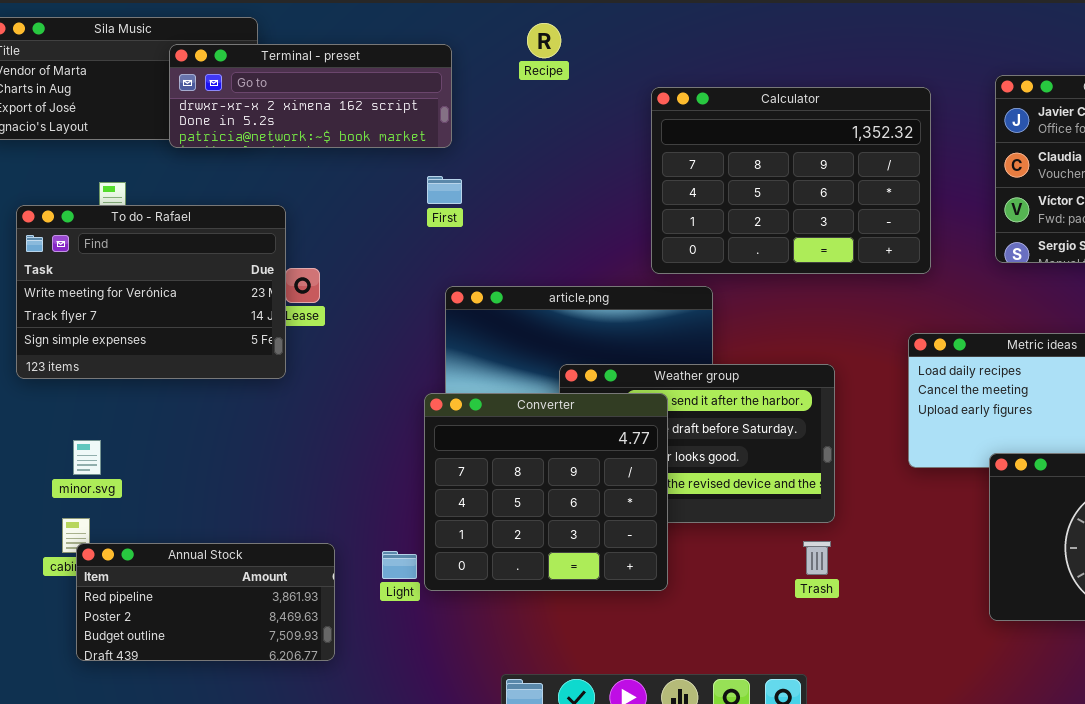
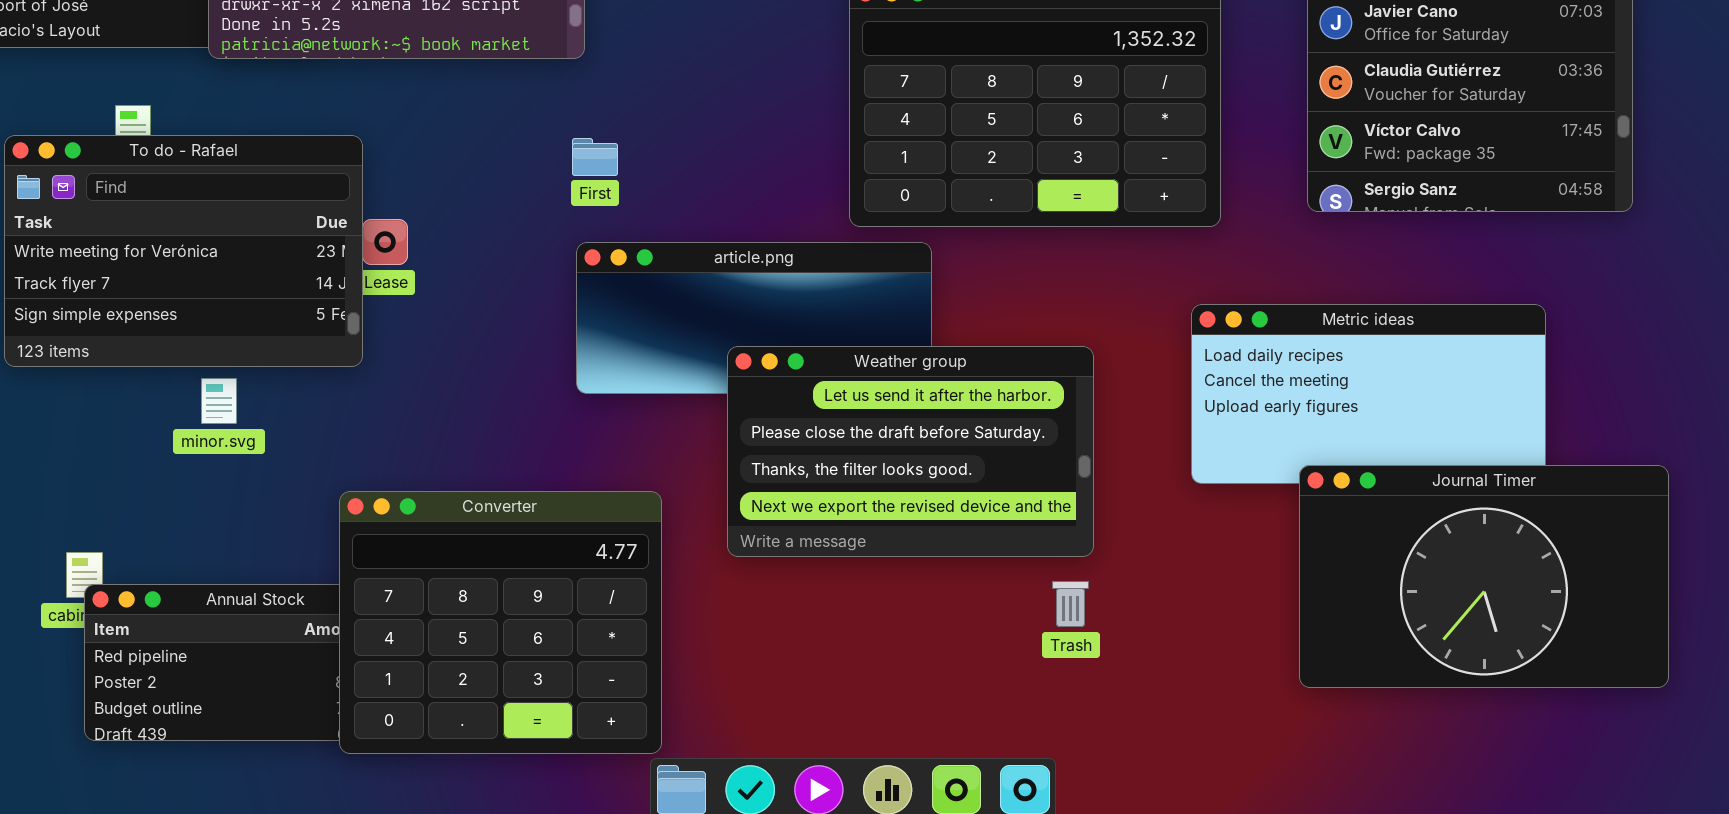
First: [427,176,462,204] -> [572,138,618,176], moved
Converter: [424,393,668,591] -> [339,491,662,754], moved
minor.svg: [73,440,101,475] -> [201,378,237,424], moved

